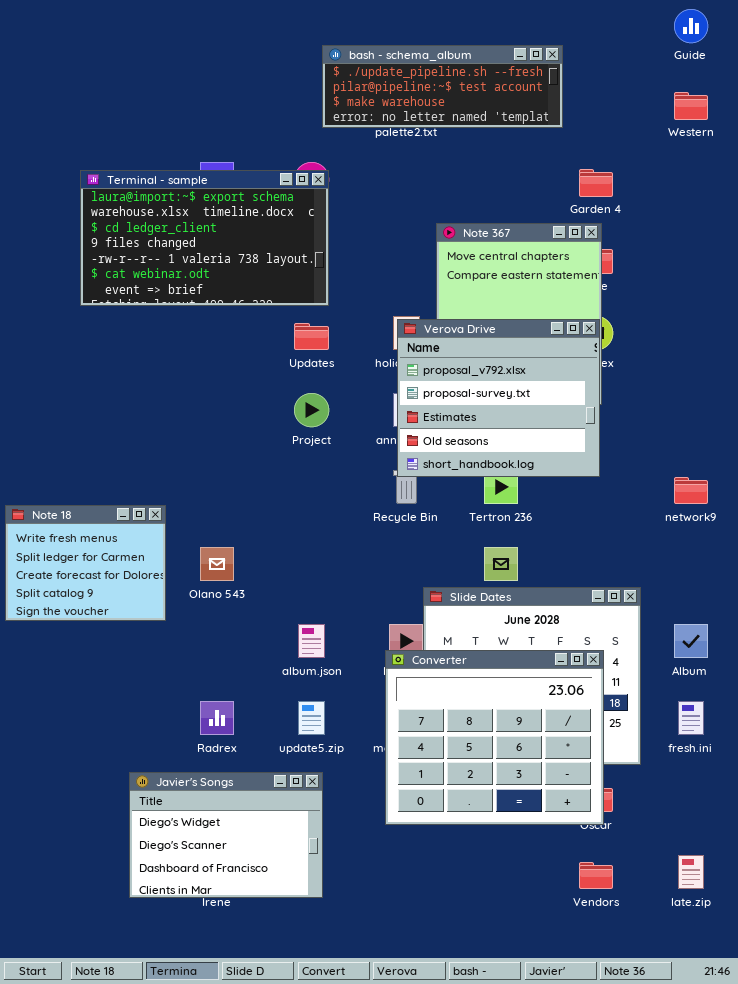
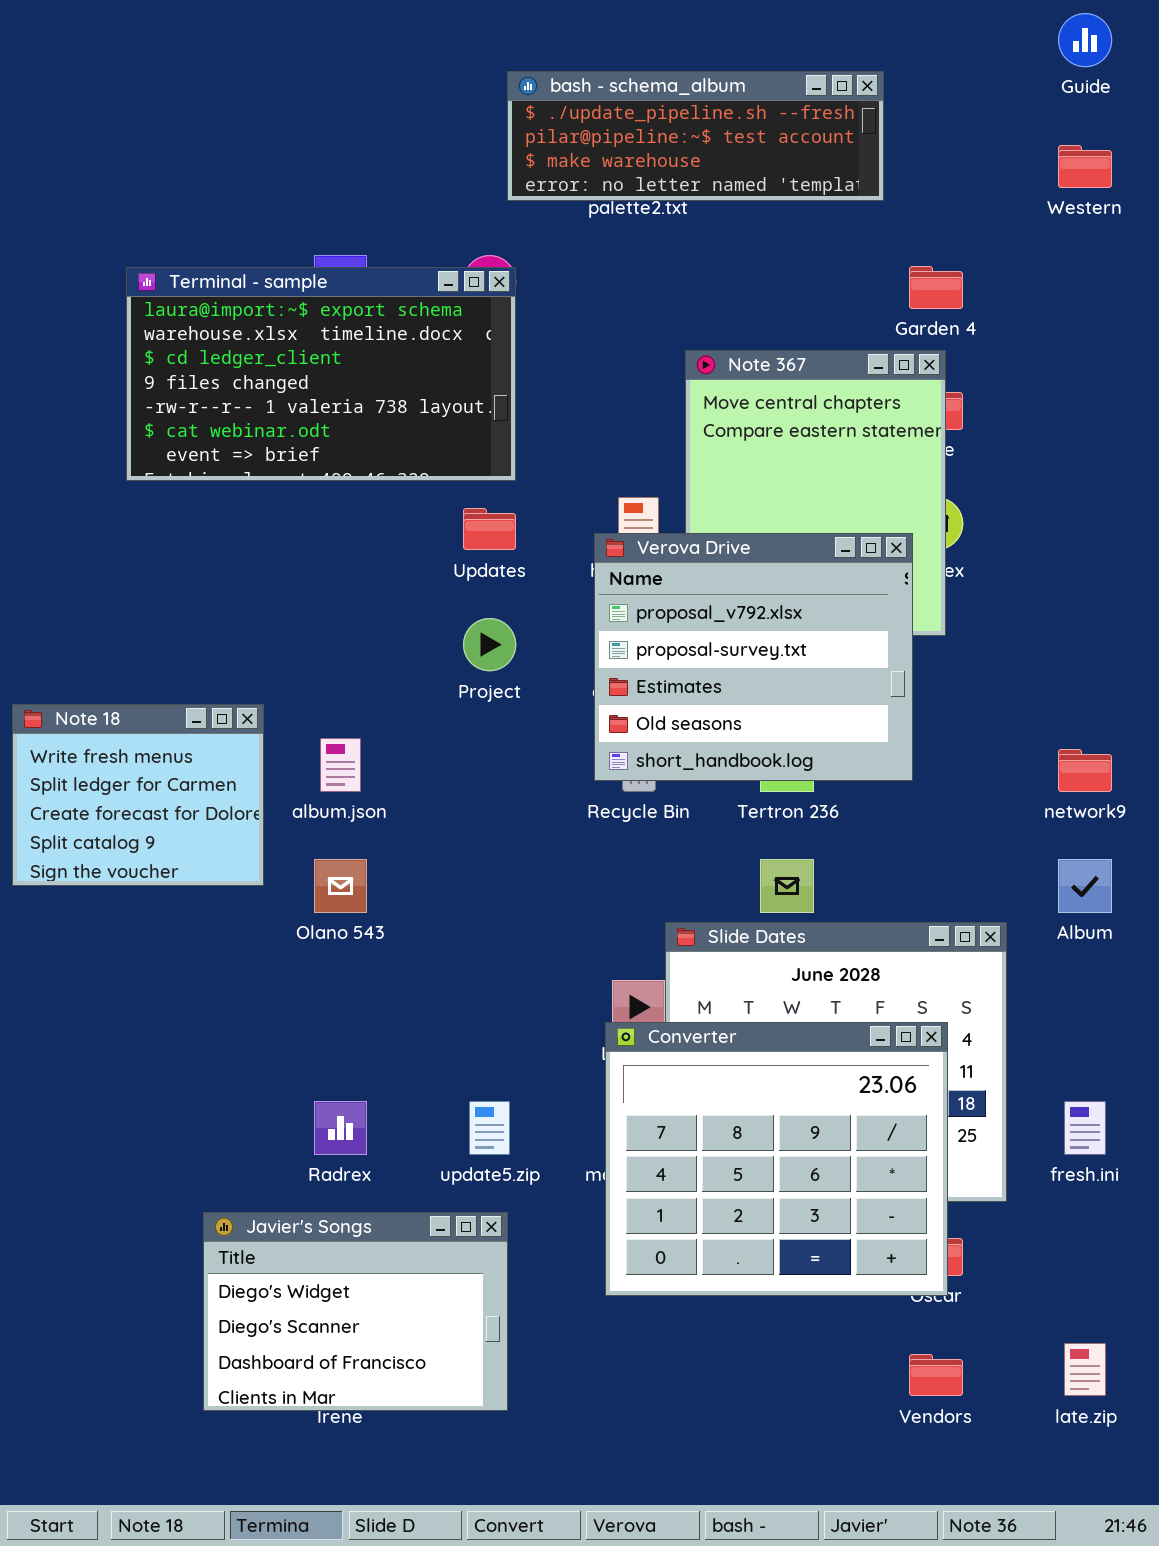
Verova Drive: [397,319,600,477] -> [594,533,913,781], moved
Note 18: [5,505,166,621] -> [12,704,264,886], moved
album.json: [298,624,325,658] -> [320,738,361,792], moved
Album: [674,624,708,658] -> [1058,859,1112,913], moved

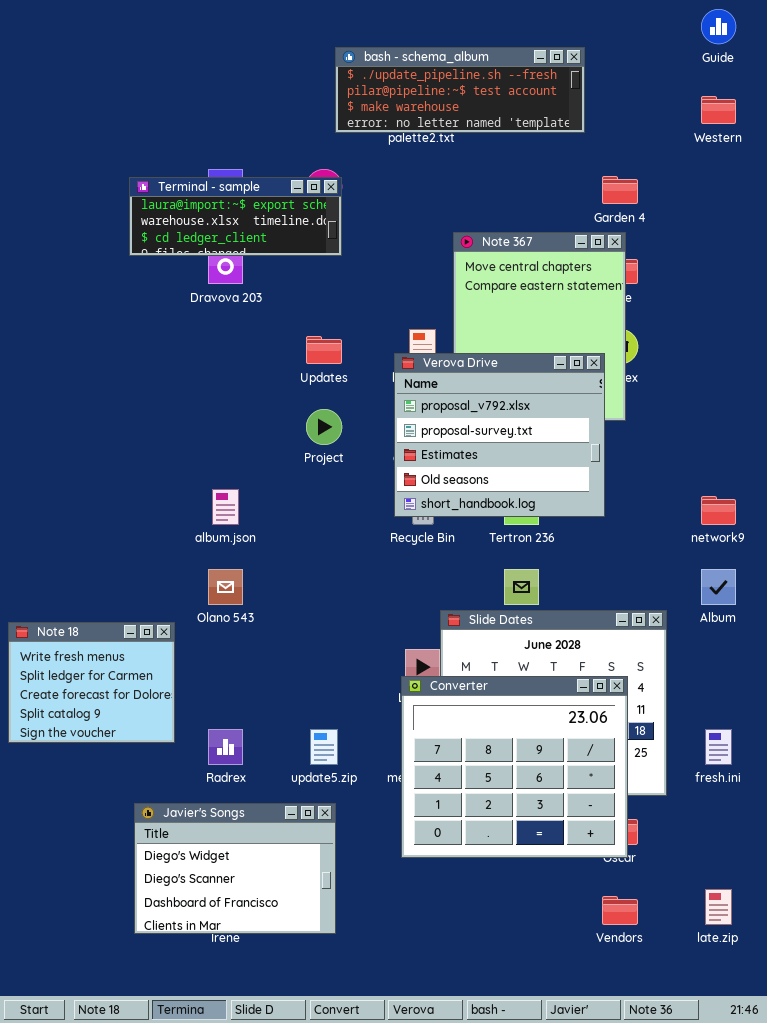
Terminal - sample: [126,267,516,481] -> [129,177,342,256], resized
Note 18: [12,704,264,886] -> [8,622,175,743], moved

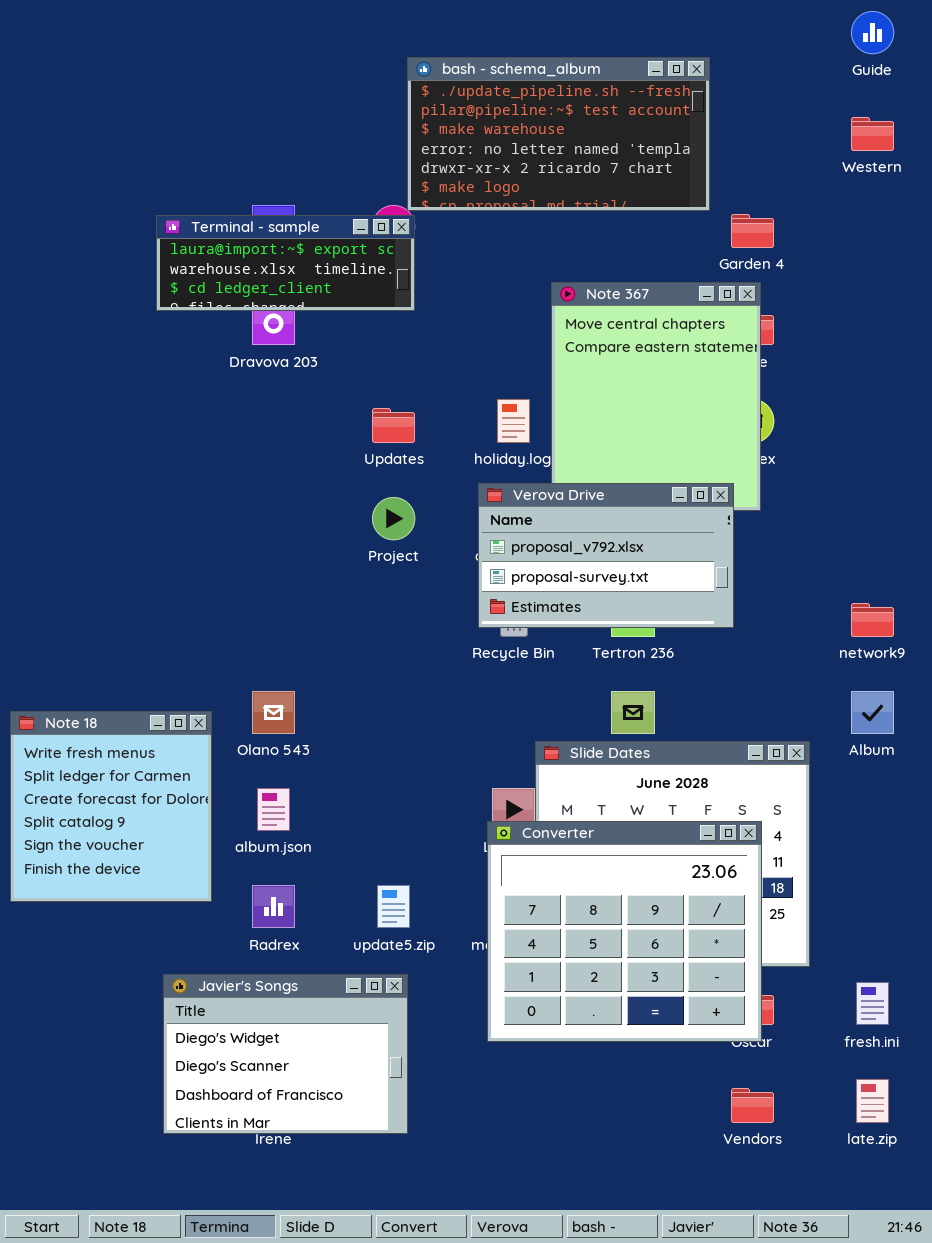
bash - schema_album: [335,47,585,133] -> [407,57,710,211], resized
Verova Drive: [394,353,605,517] -> [478,483,734,628], resized
album.json: [212,489,239,525] -> [257,788,290,831], moved
Note 18: [8,622,175,743] -> [10,711,212,902], resized
fresh.ini: [705,729,732,765] -> [856,982,889,1025], moved

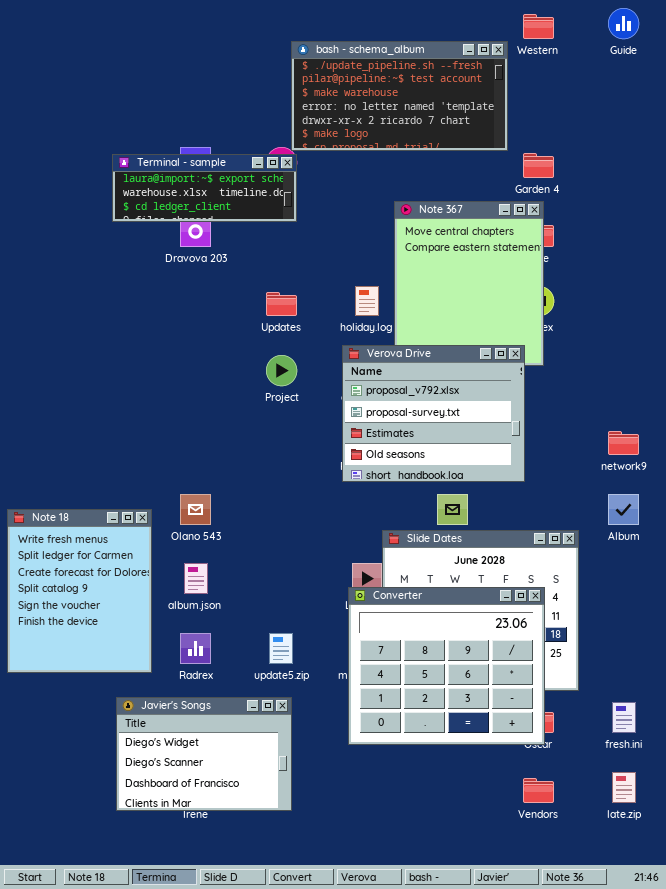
Western: [851,117,894,151] -> [523,14,554,39], moved
Verova Drive: [478,483,734,628] -> [342,345,525,482], resized
Note 18: [10,711,212,902] -> [7,509,152,673], resized

